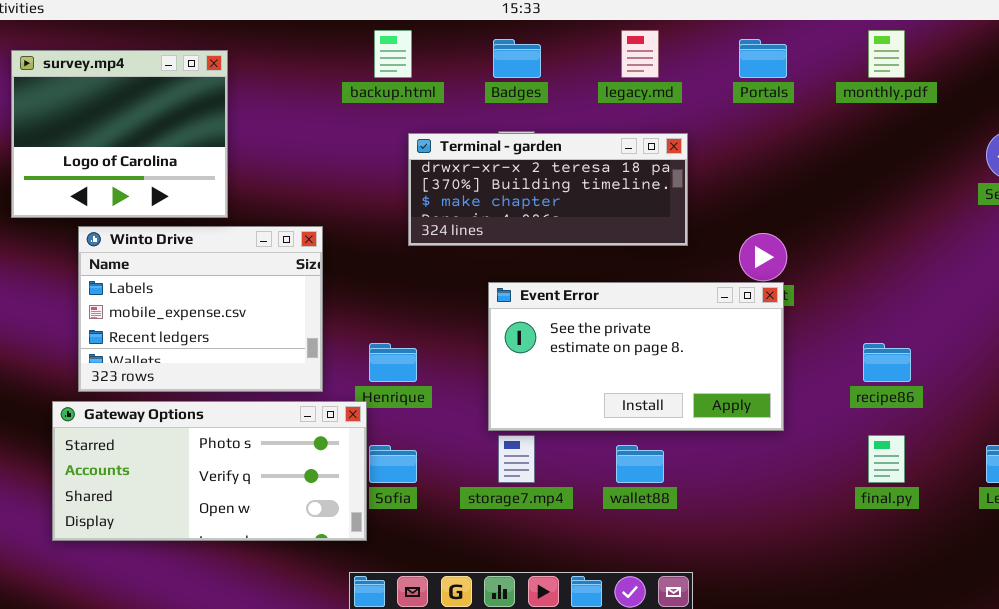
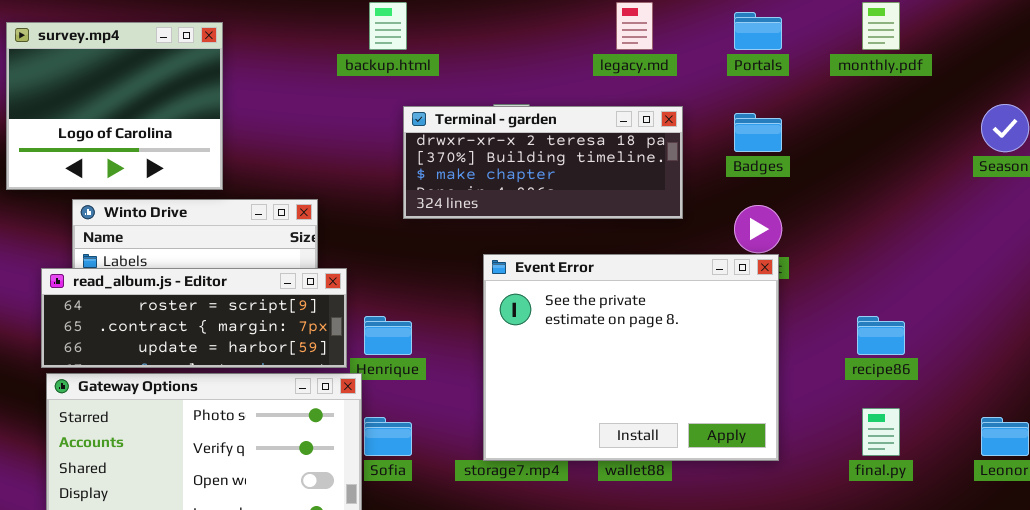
Badges: [493,39,541,78] -> [734,113,782,152], moved
Event Error: [488,282,784,431] -> [483,254,779,461], resized
read_album.js - Editor: none -> [41,268,347,368], opened

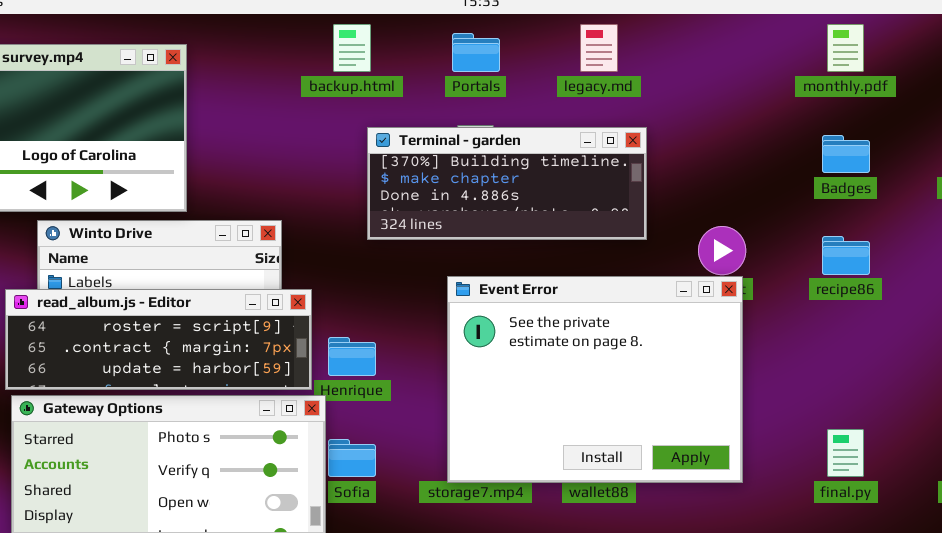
Portals: [734,12,782,50] -> [452,33,500,72], moved
Terminal - garden: [403,106,683,219] -> [367,127,647,240], scrolled down 1 row
Badges: [734,113,782,152] -> [822,135,870,173], moved
recipe86: [857,316,905,355] -> [822,236,870,275], moved

